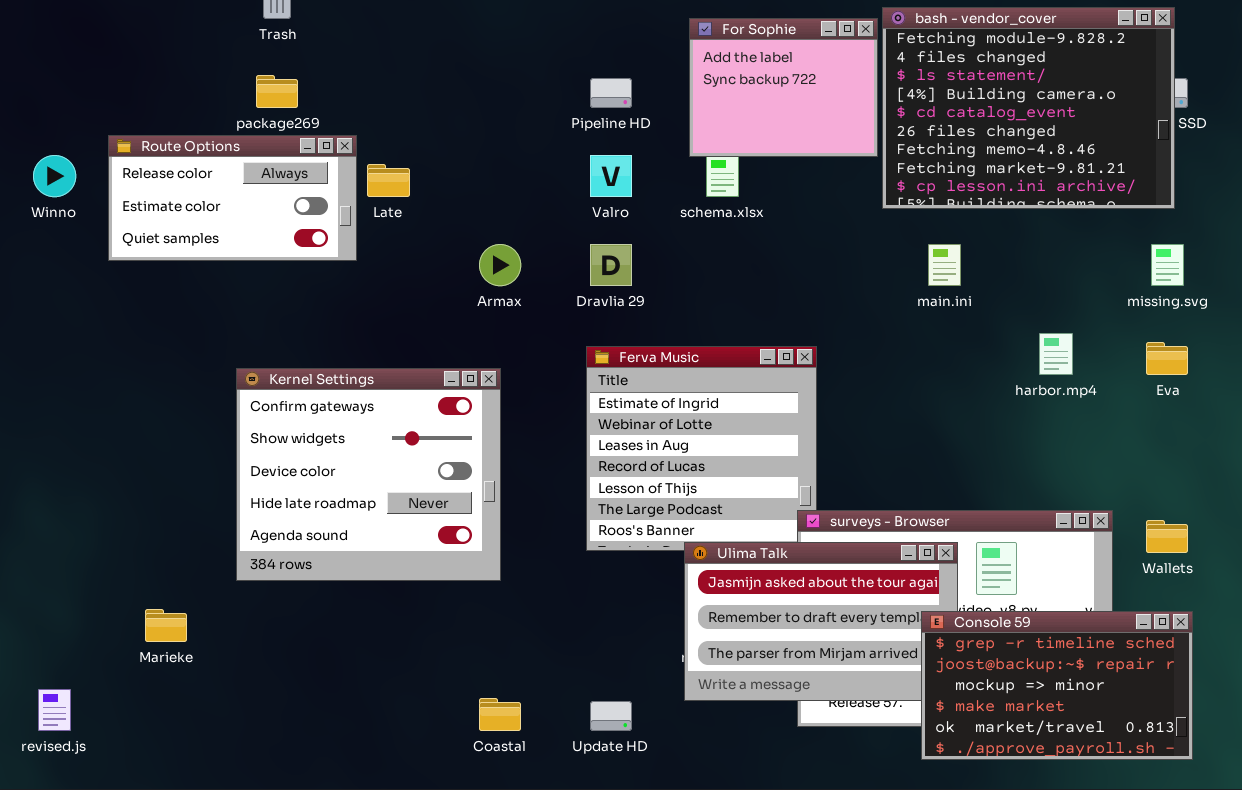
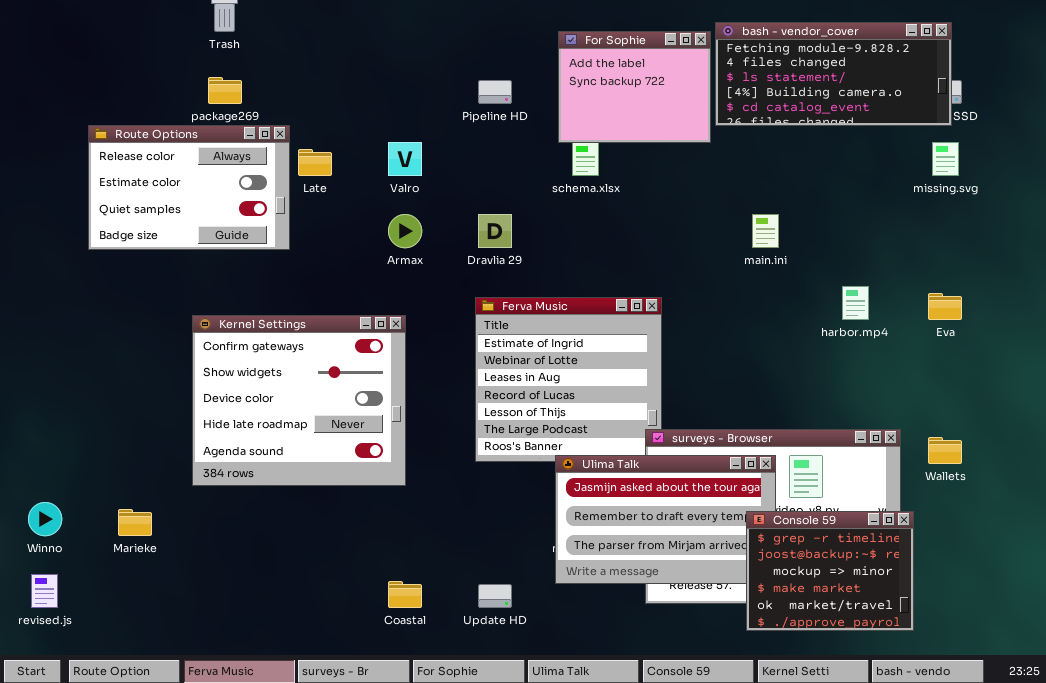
bash - vendor_cover: [882,7,1175,209] -> [715,22,952,126], resized
Route Options: [108,135,357,261] -> [88,125,290,250], resized
Winno: [33,155,76,197] -> [28,502,62,536], moved
Valro: [590,155,632,197] -> [388,142,422,176], moved
missing.svg: [1151,244,1184,286] -> [932,142,959,176], moved
Console 59: [921,611,1193,760] -> [746,511,914,631], resized

